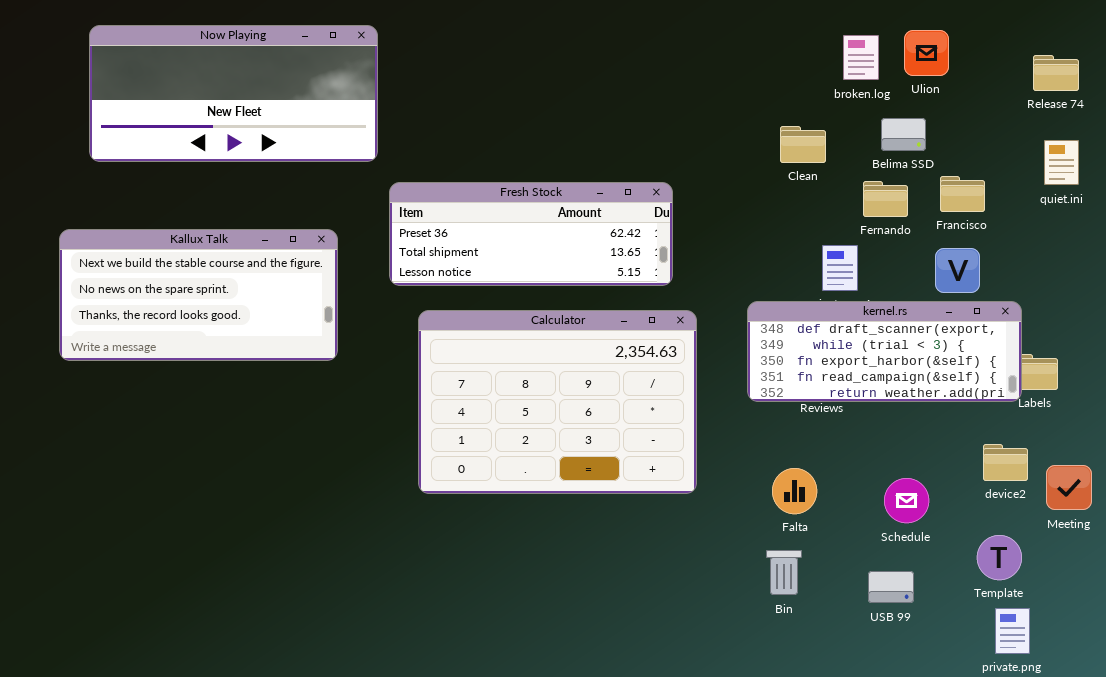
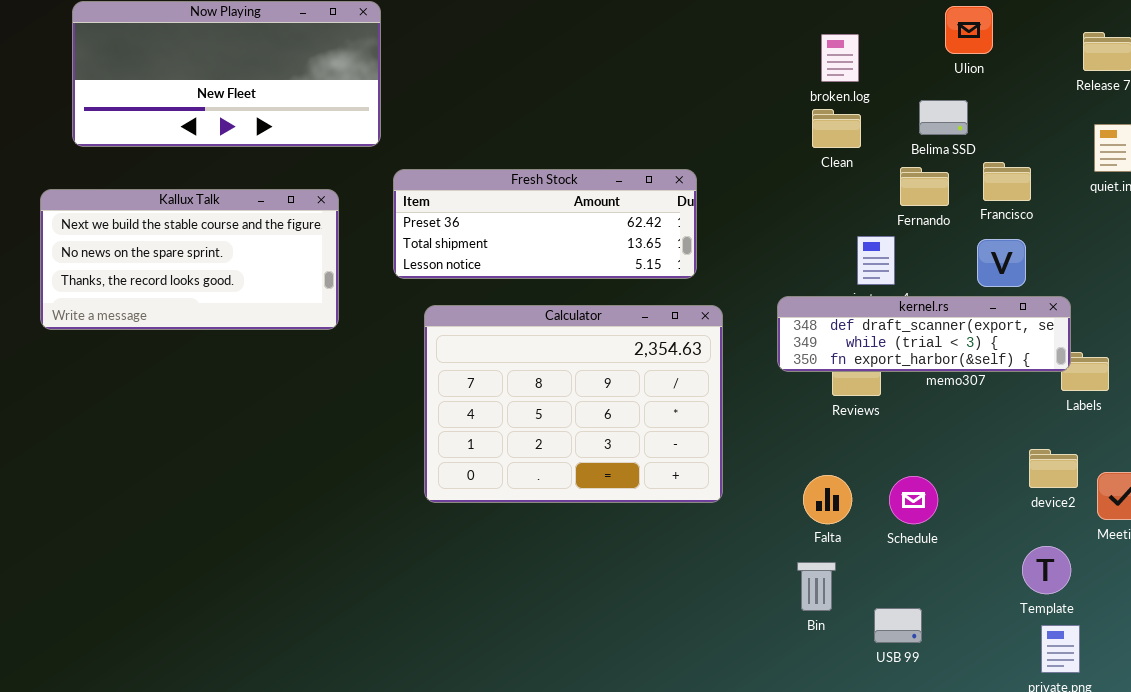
broken.log: [843,35,879,80] -> [821,34,859,82], moved
Kallux Talk: [59,229,338,361] -> [40,189,339,330], moved
kernel.rs: [747,301,1022,402] -> [777,296,1071,372], resized
Schedule: [884,478,929,523] -> [889,476,938,524], moved
USB 99: [868,571,914,603] -> [874,608,922,643], moved

